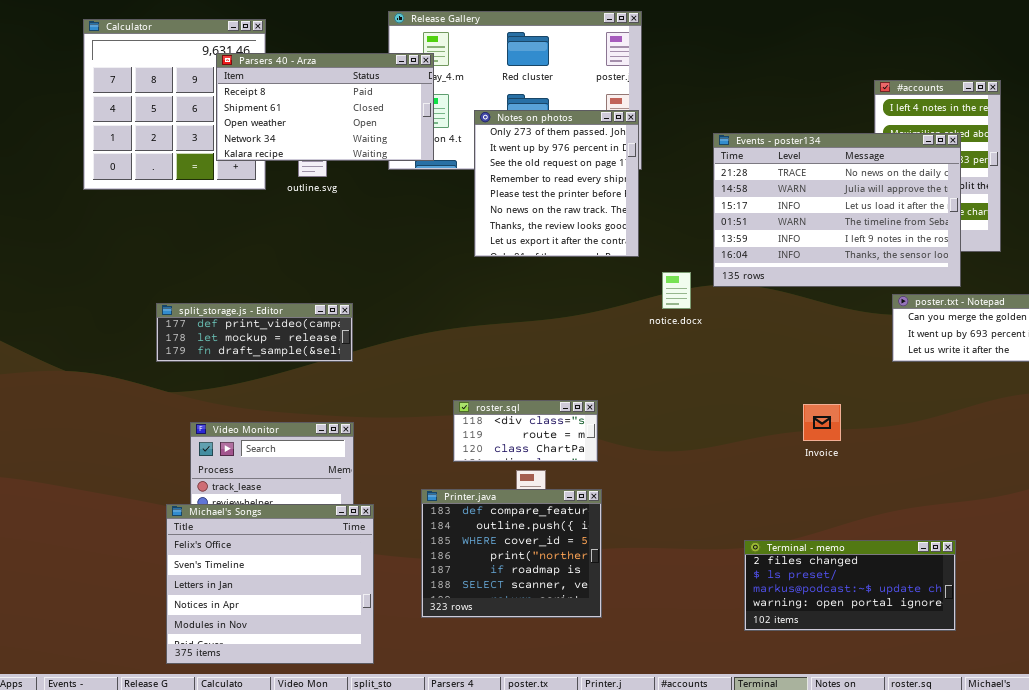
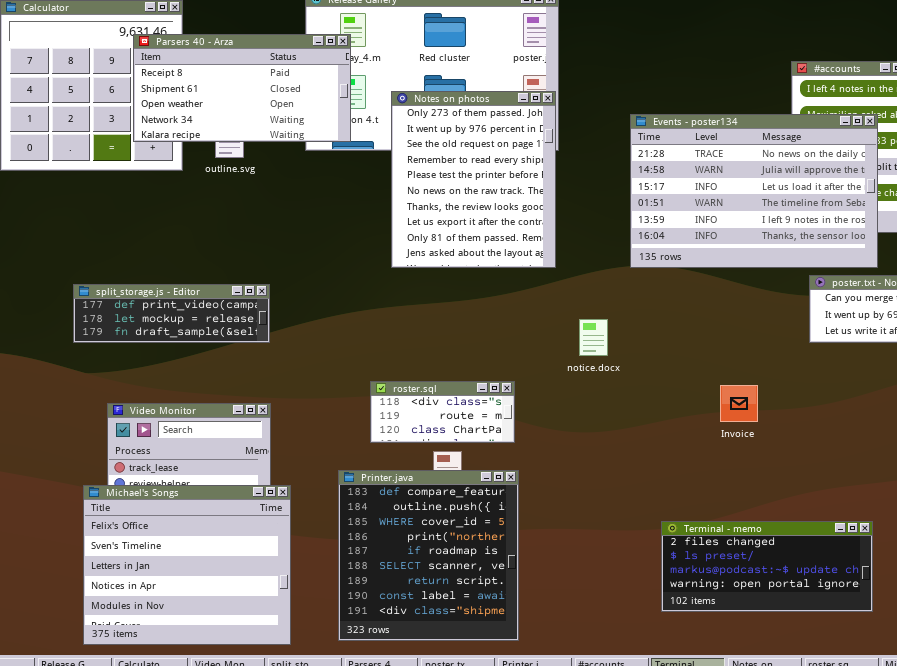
Notes on photos: [474,110,639,257] -> [391,91,556,268], resized
notice.docx: [662,272,691,309] -> [579,319,608,356], moved
Printer.java: [421,489,602,618] -> [338,470,519,641], resized

